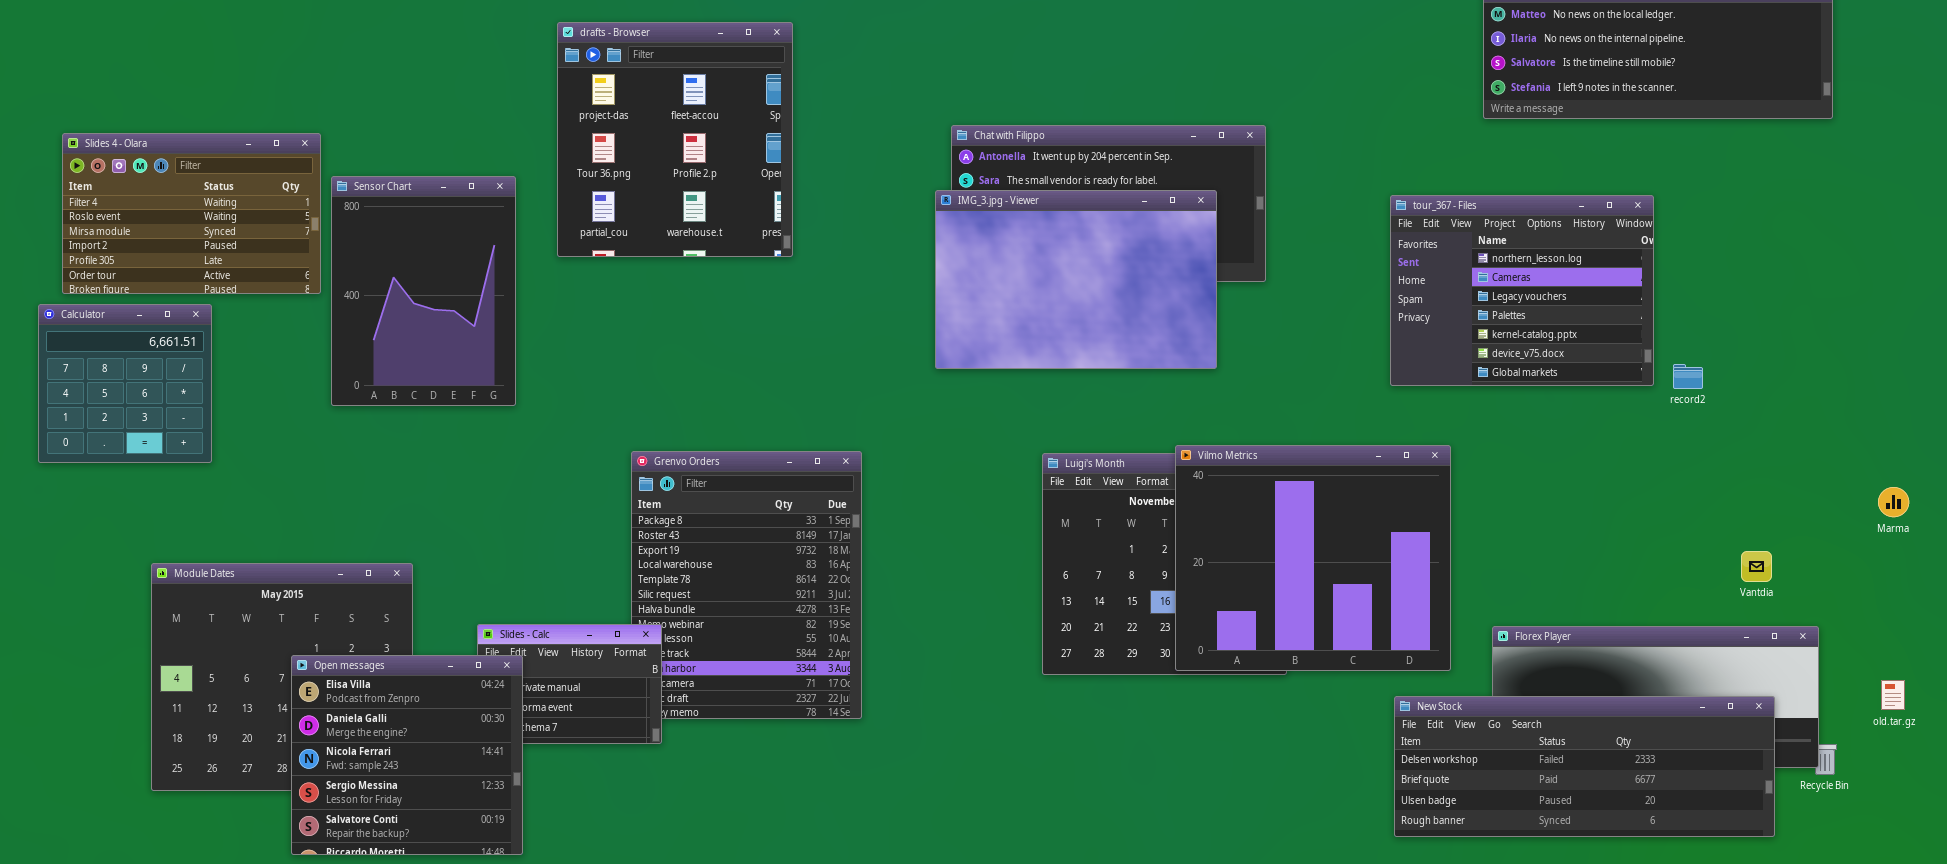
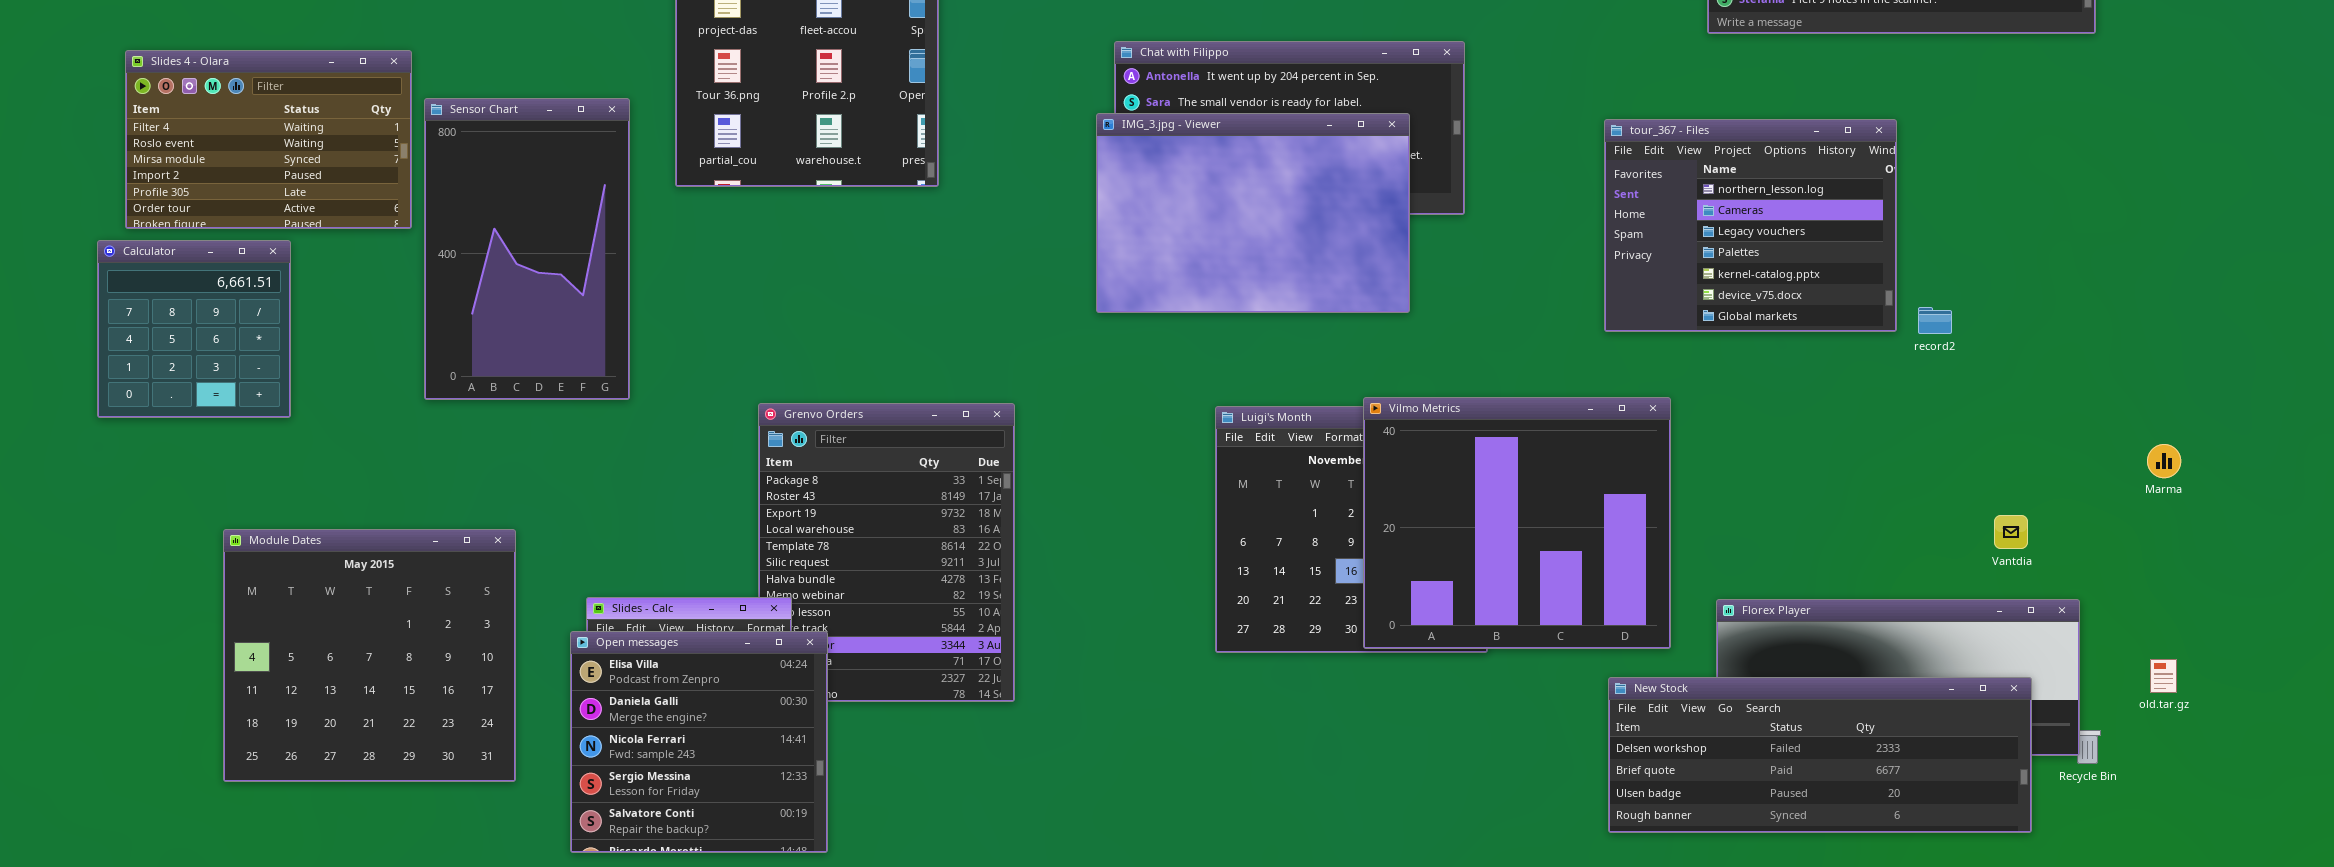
Sensor Chart: [331,176,516,406] -> [424,98,630,400], resized
Open messages: [291,655,523,855] -> [570,631,828,853], moved

